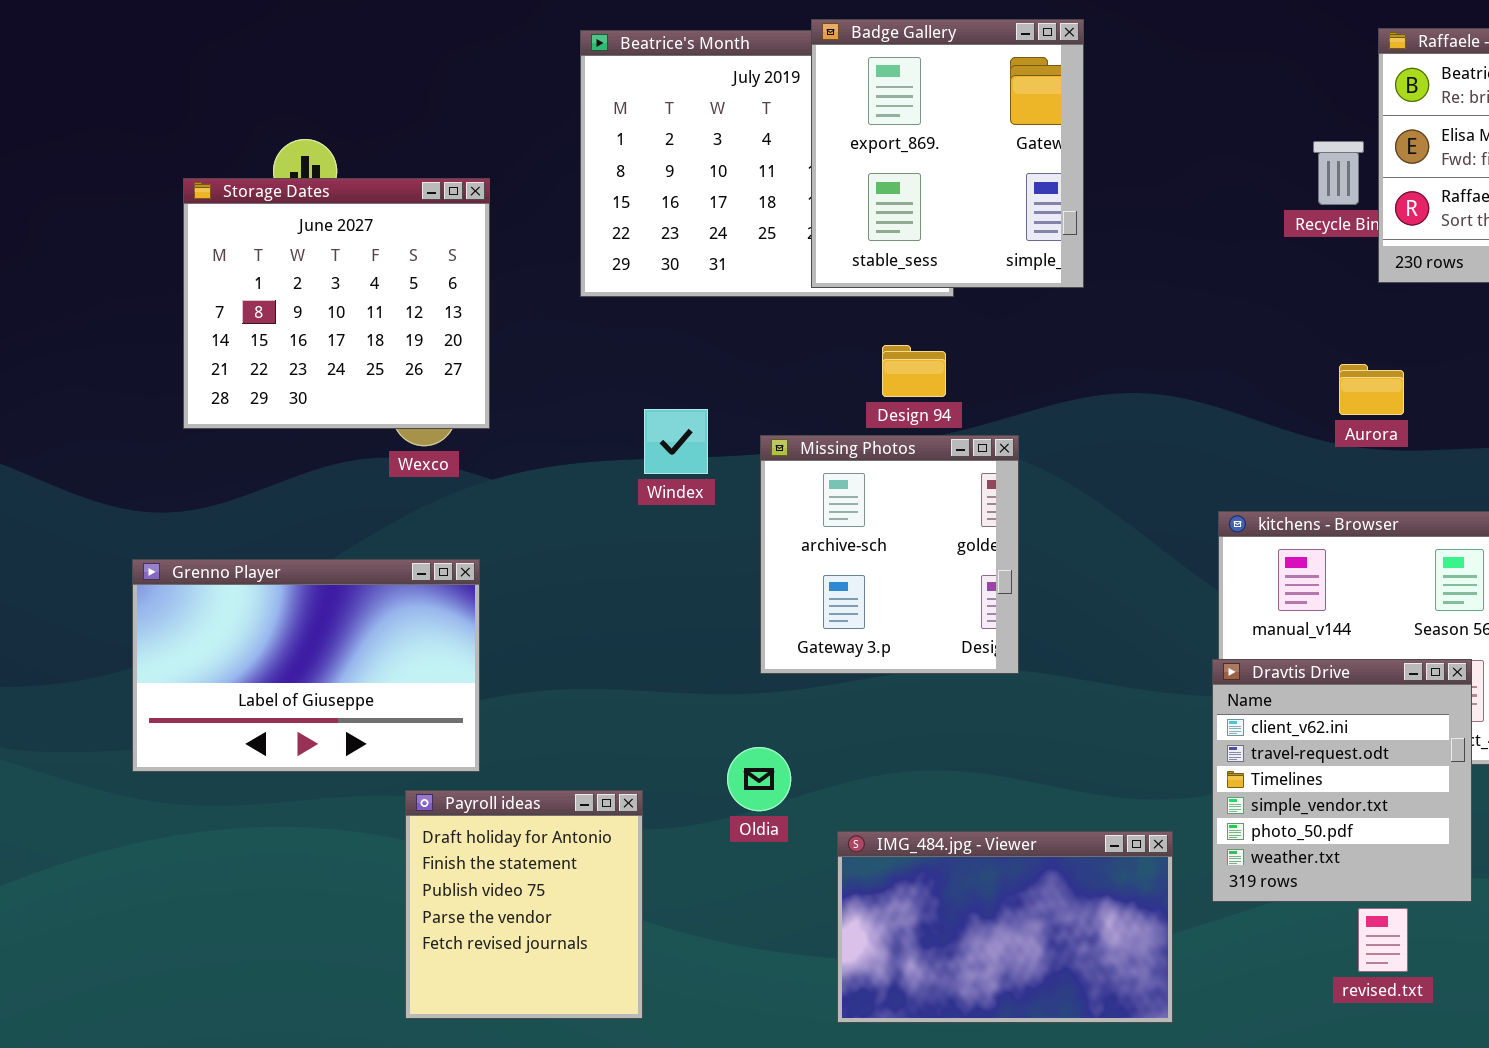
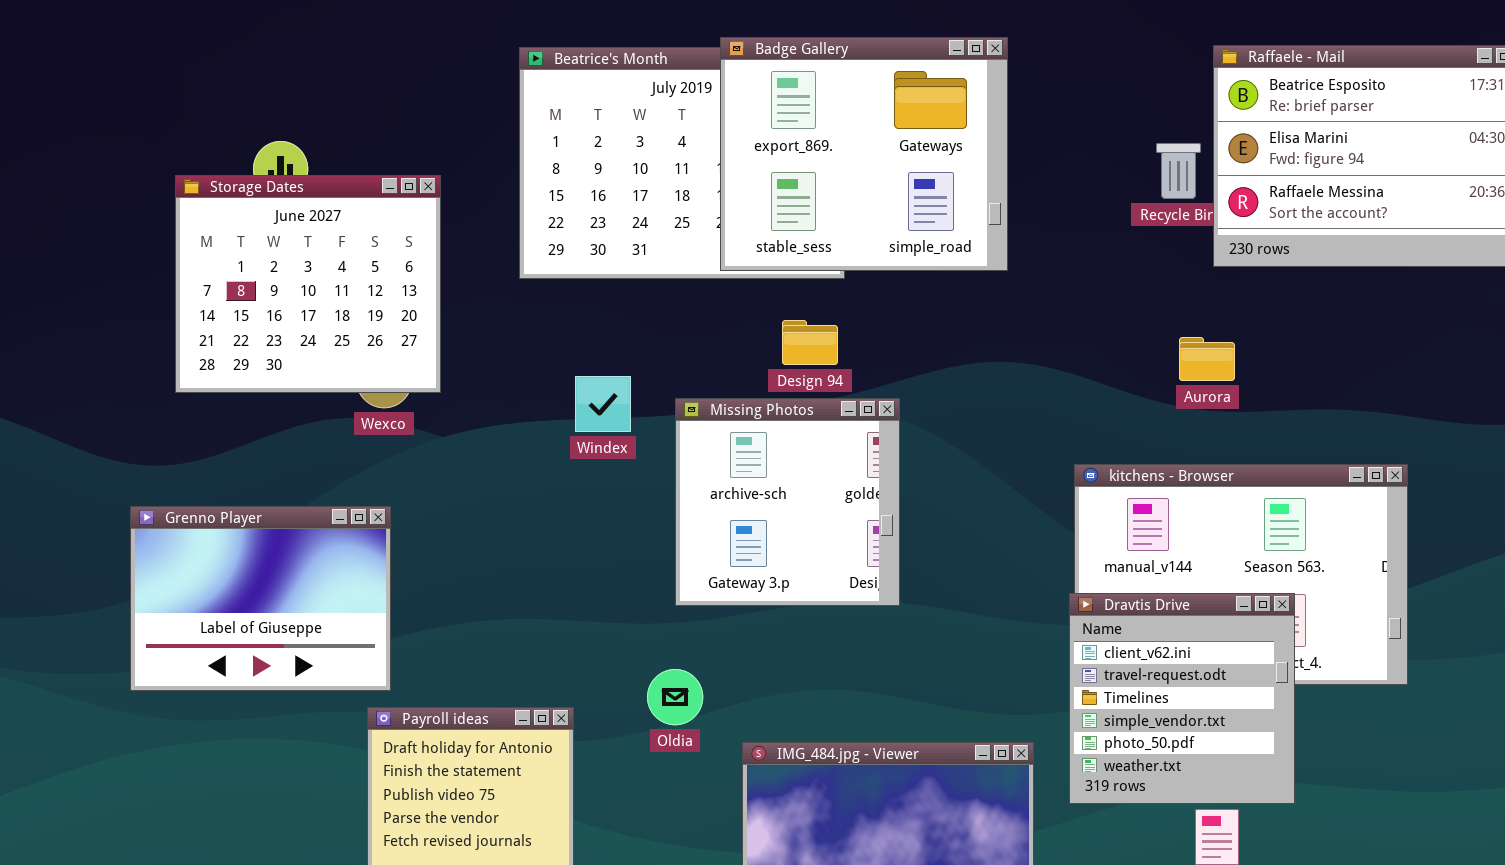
Badge Gallery: [811,19,1084,288] -> [720,37,1008,271], resized
Grenno Player: [132,559,480,772] -> [130,506,391,691], resized

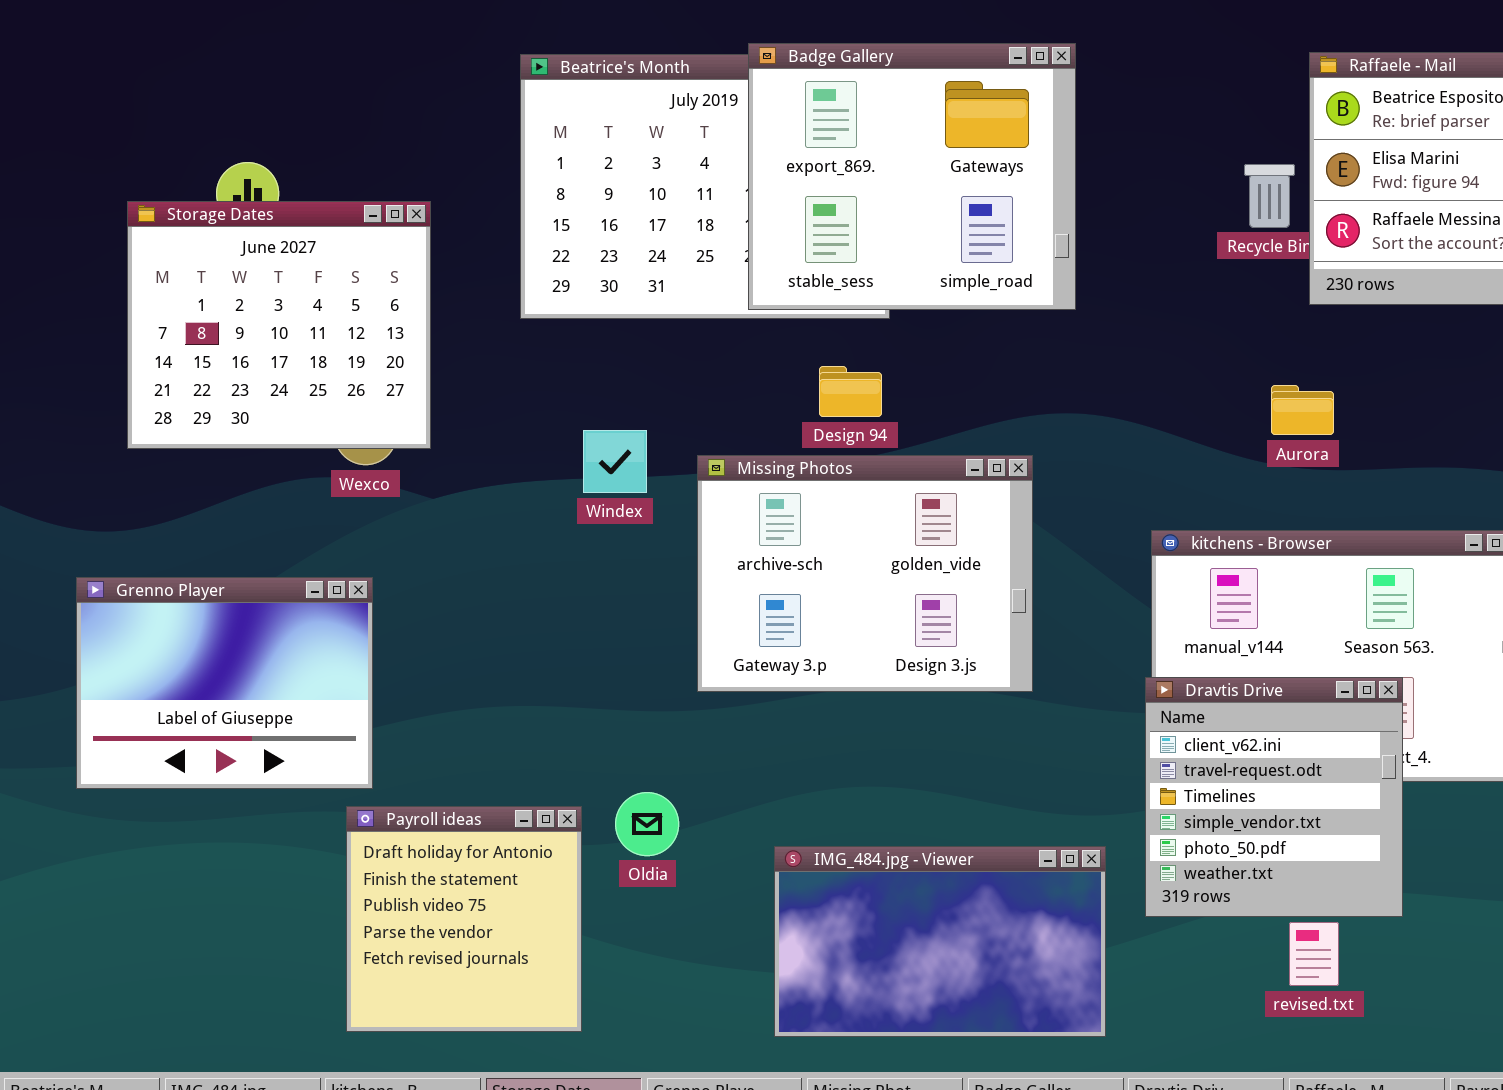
Missing Photos: [675,398,900,606] -> [697,455,1033,692], resized
Oldia: [647,669,703,725] -> [615,792,679,856], moved

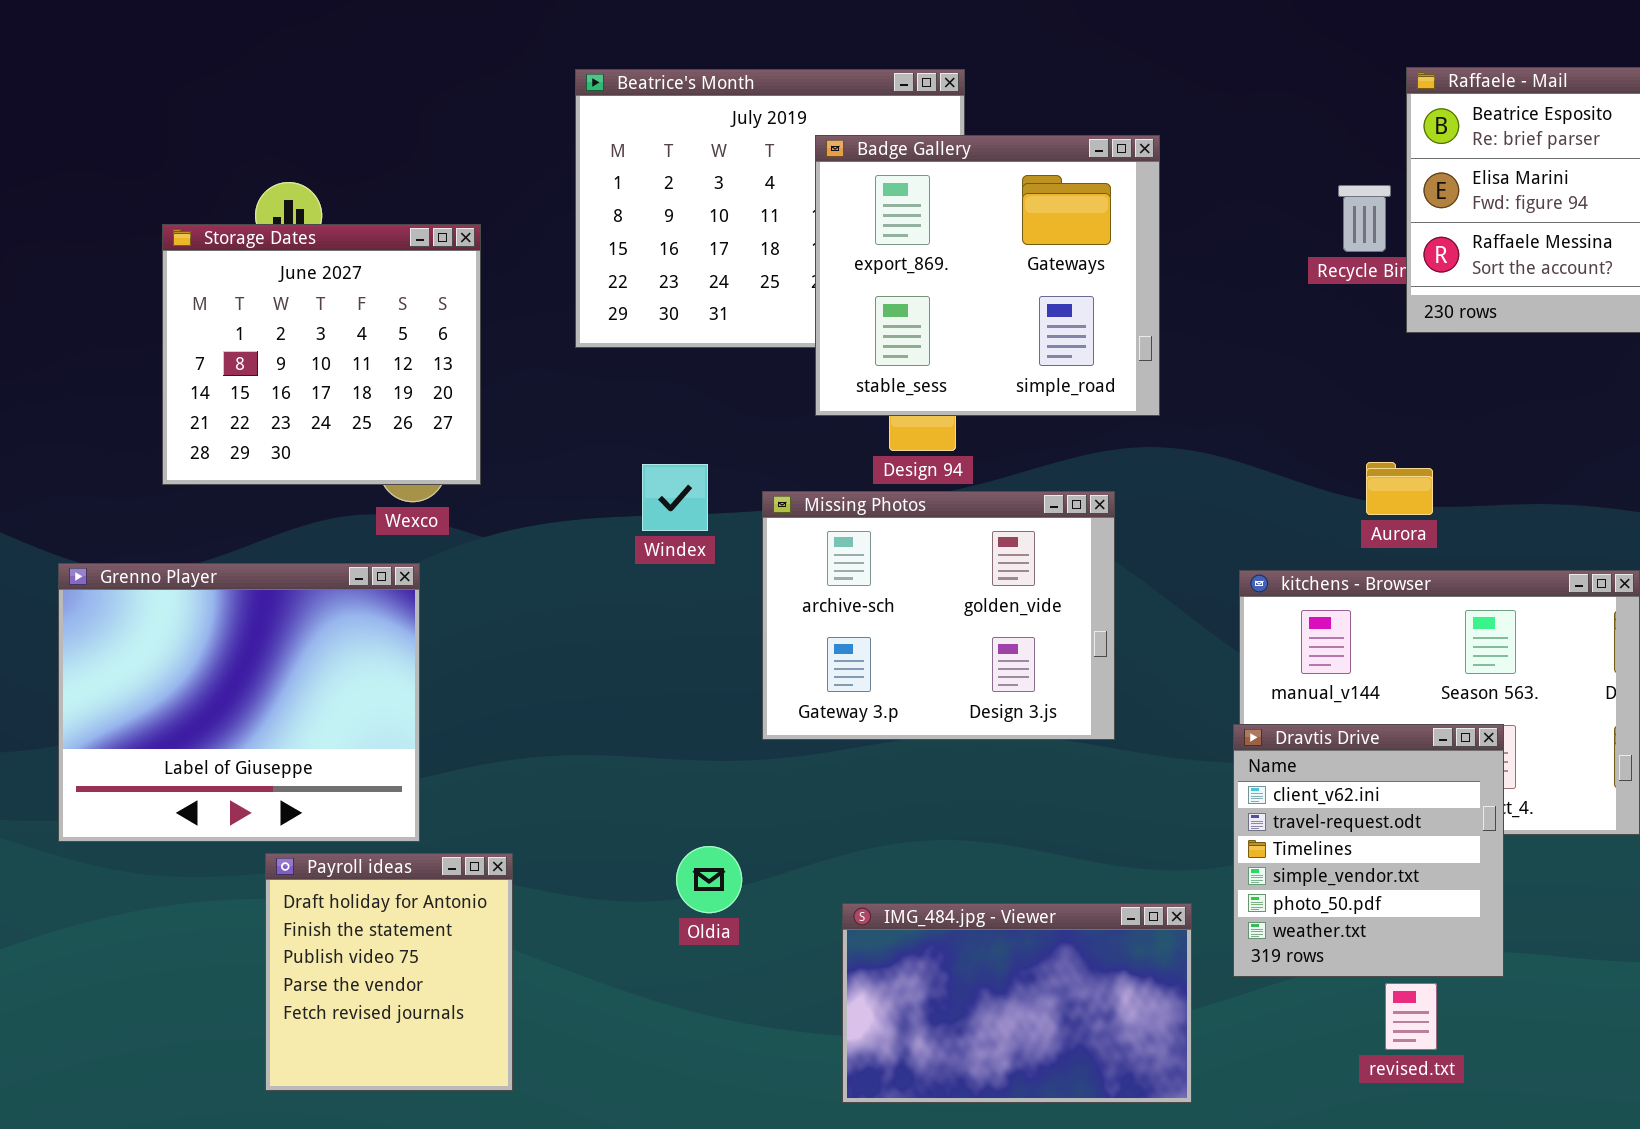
Badge Gallery: [748,43,1076,310] -> [815,135,1160,416], moved
Aurora: [1271,385,1334,435] -> [1366,462,1433,515], moved
Grenno Player: [76,577,373,789] -> [58,563,420,842], resized
Payroll ideas: [346,806,582,1032] -> [265,853,513,1091], moved

